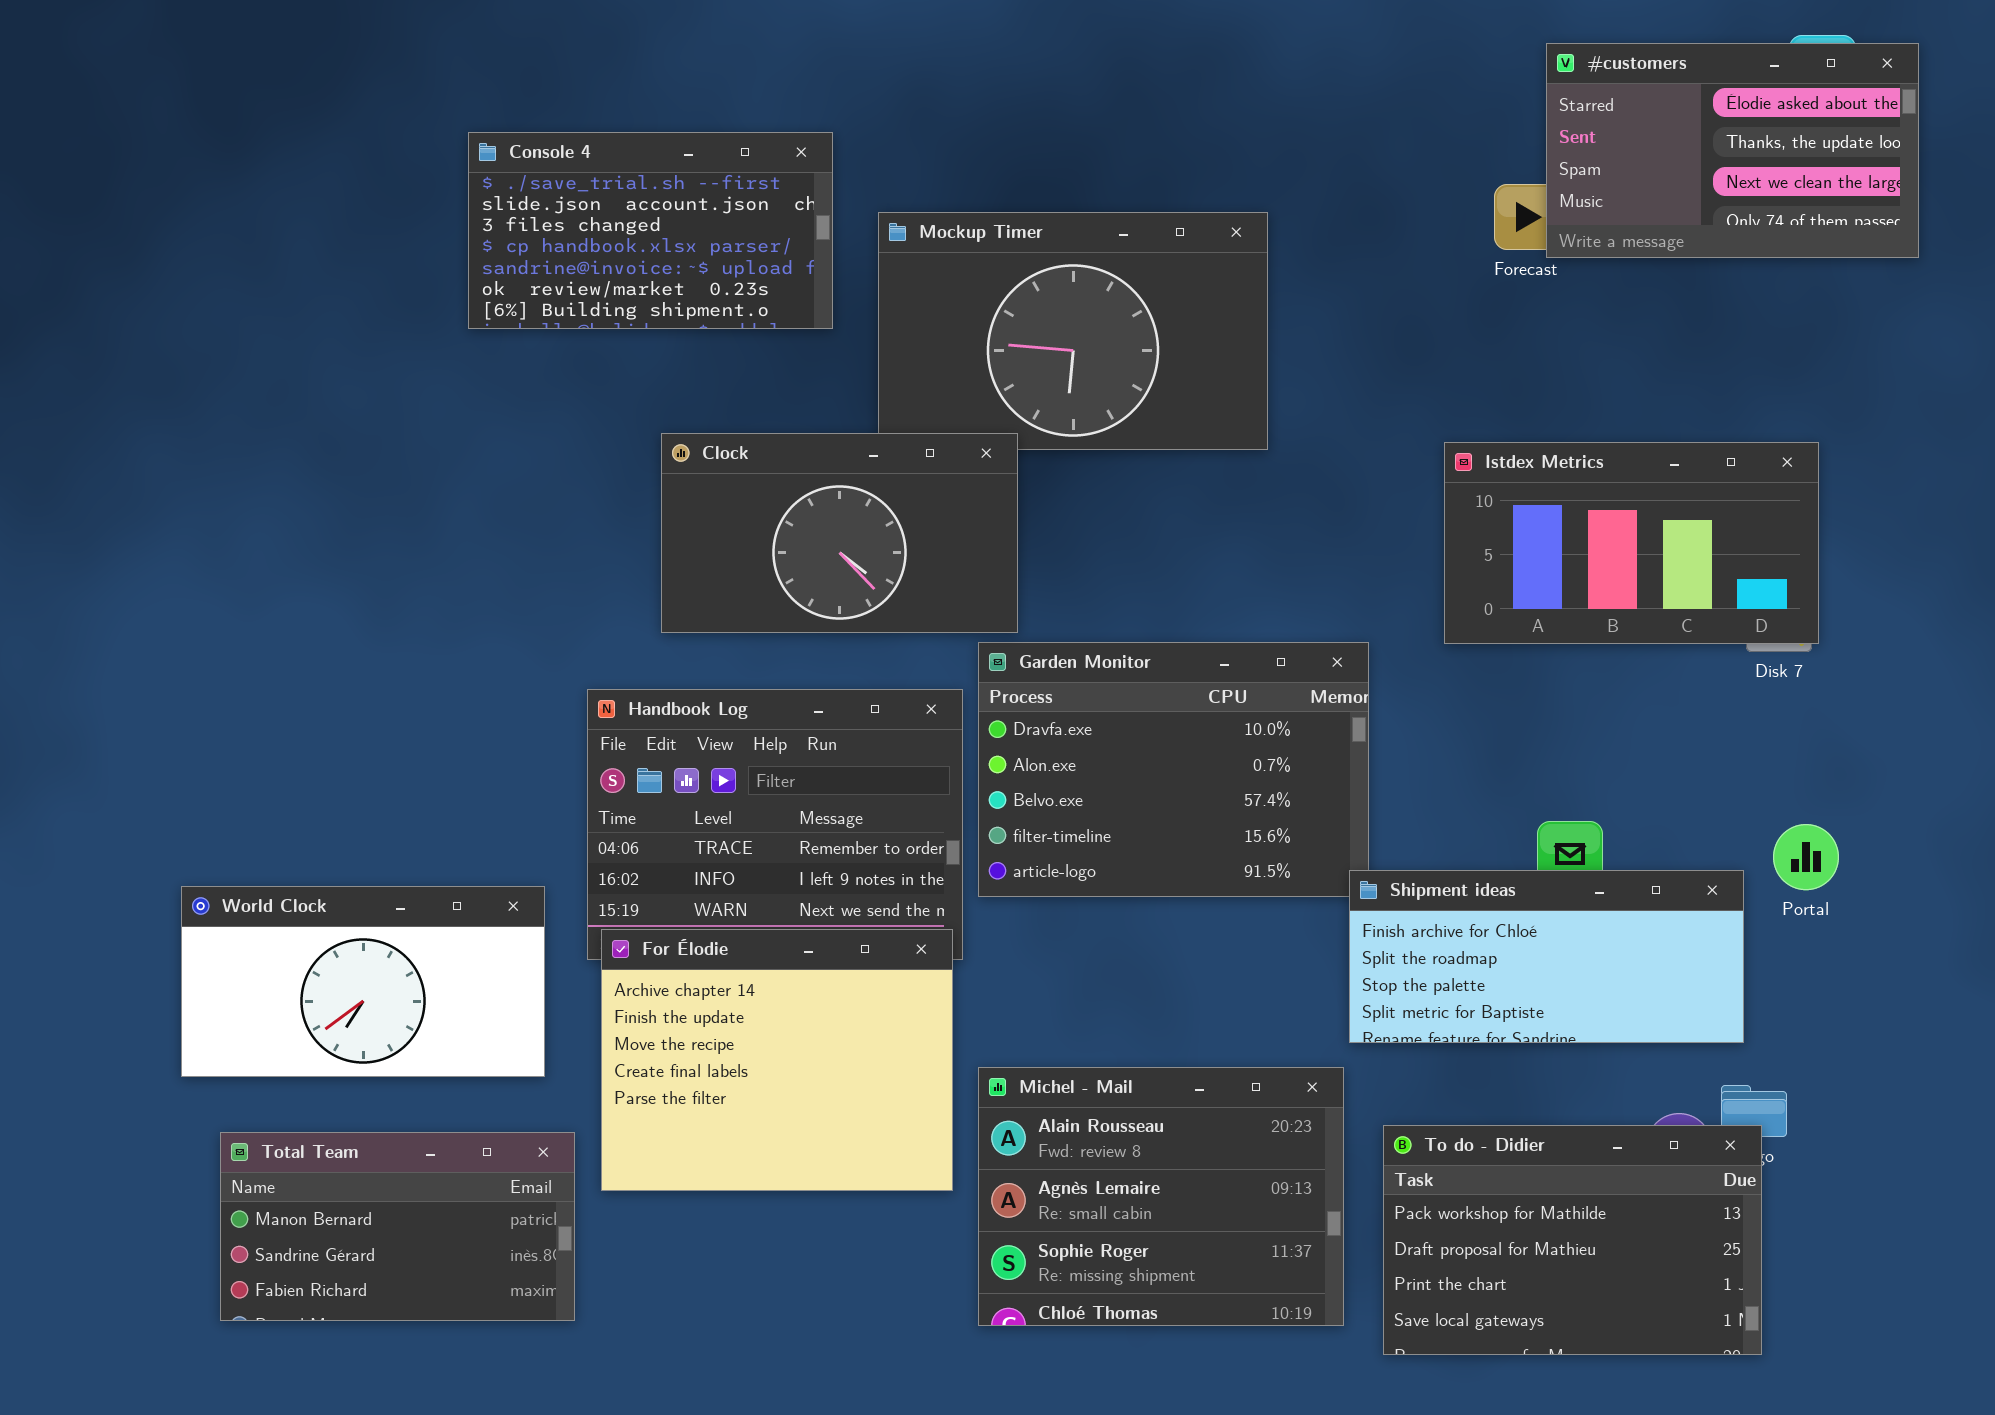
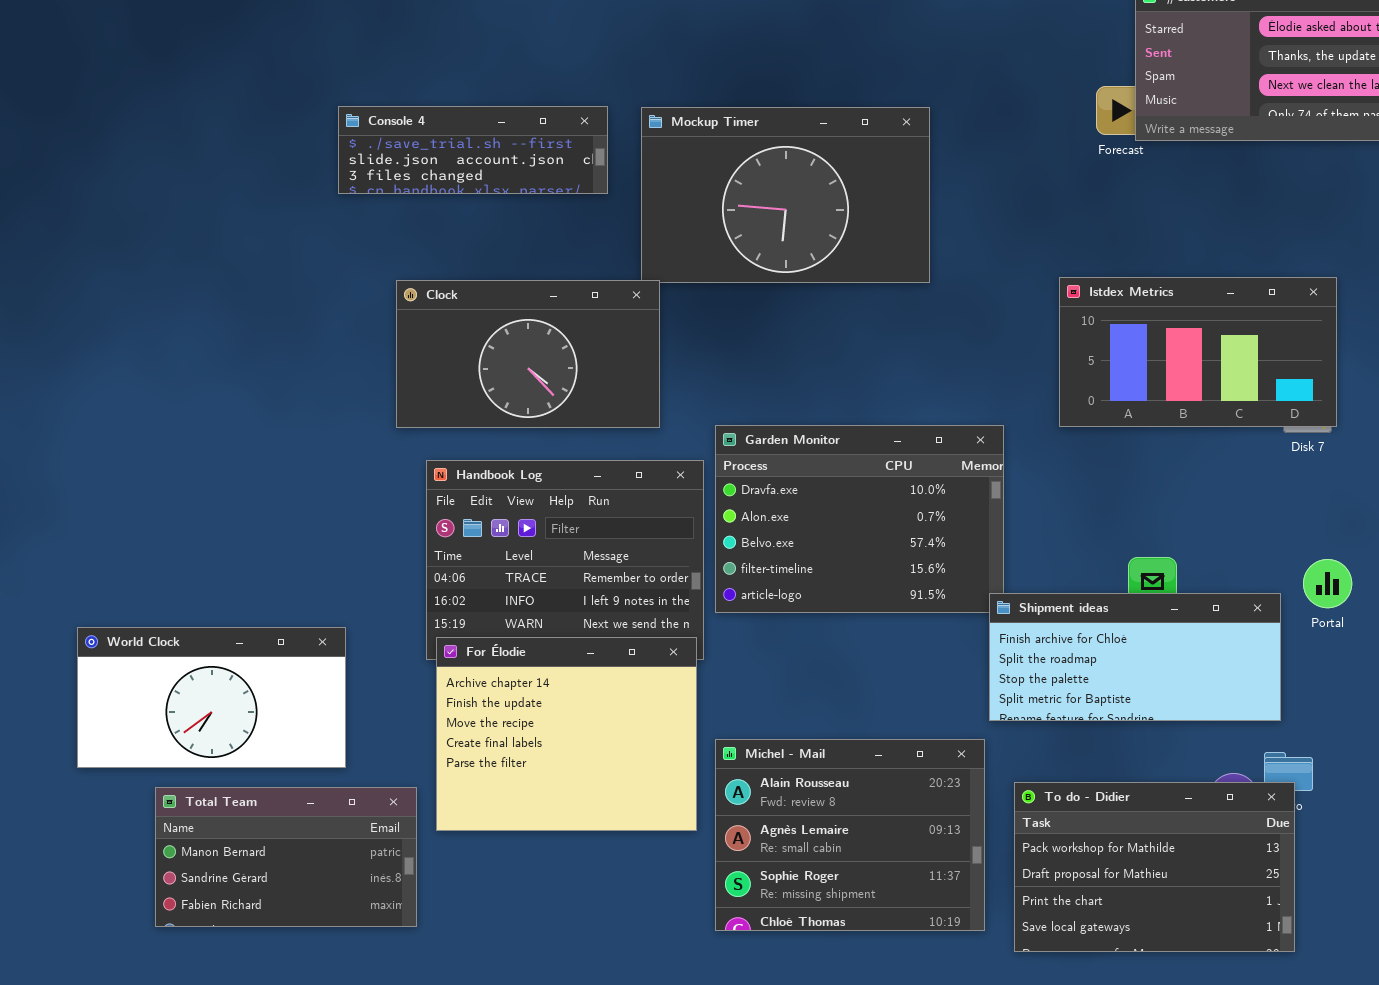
Console 4: [468,132,833,329] -> [338,106,608,194], resized
Clock: [661,433,1018,633] -> [396,280,660,428], moved
World Clock: [181,886,545,1077] -> [77,627,346,768], moved

